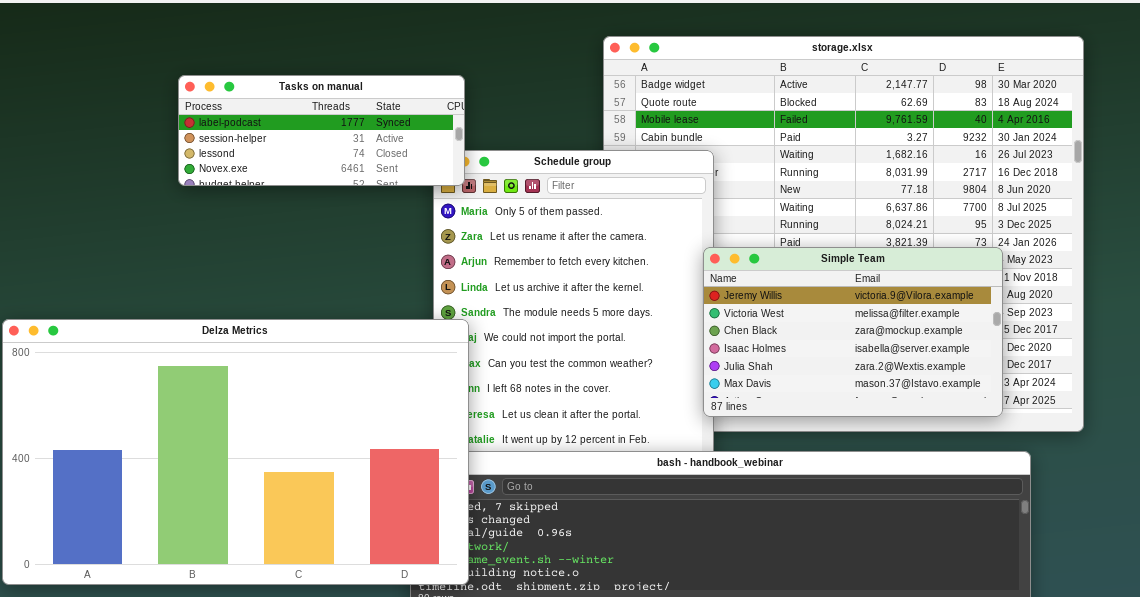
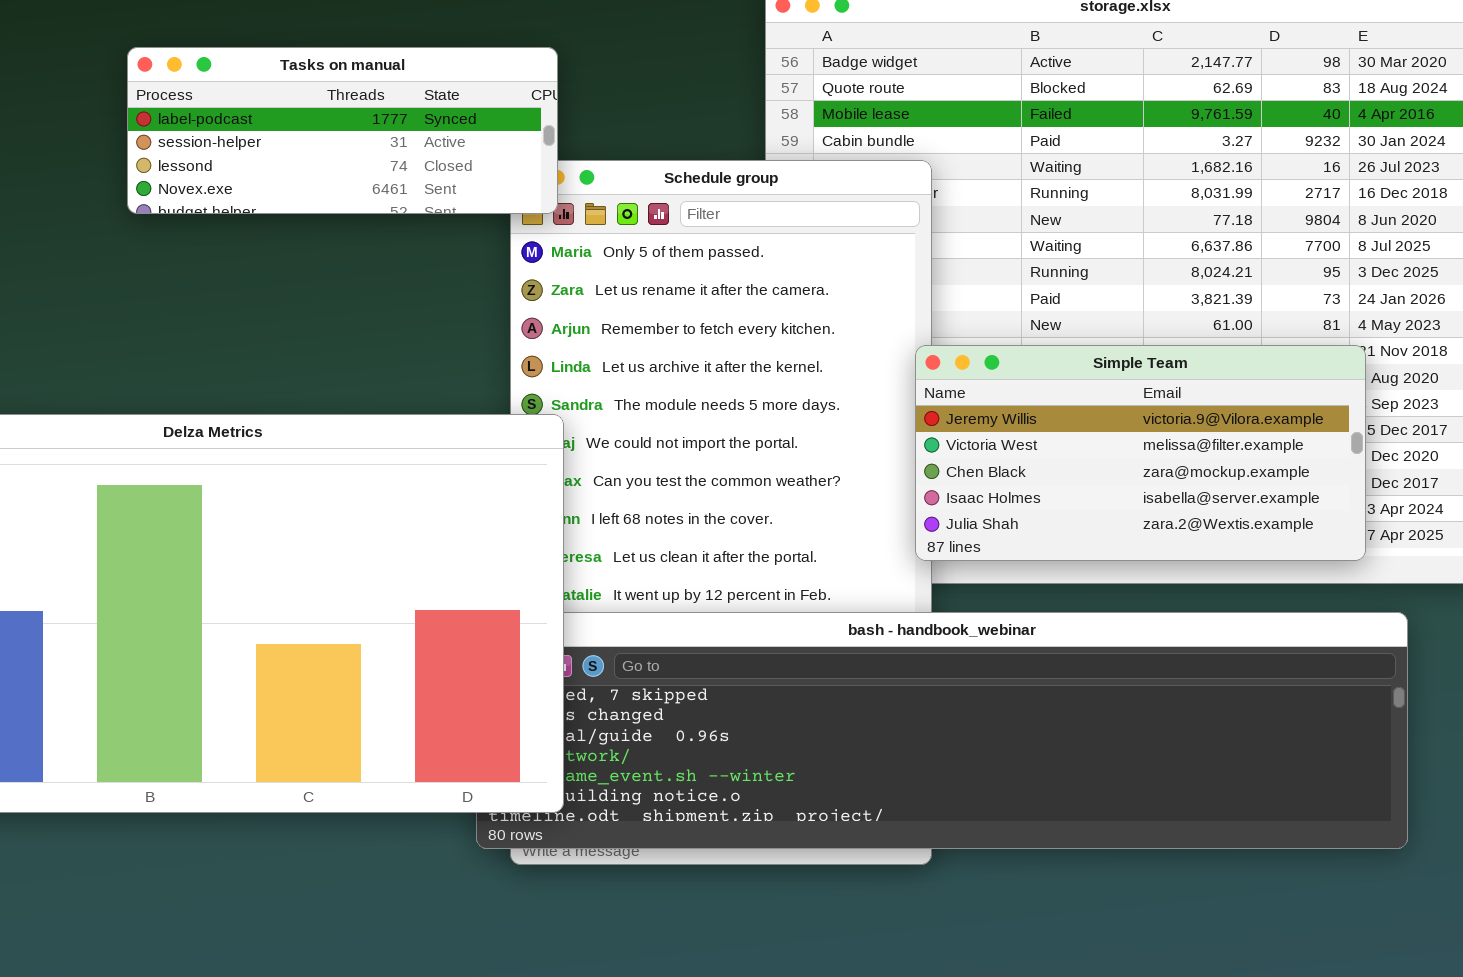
Simple Team: [703,247,1003,417] -> [915,345,1366,561], resized

